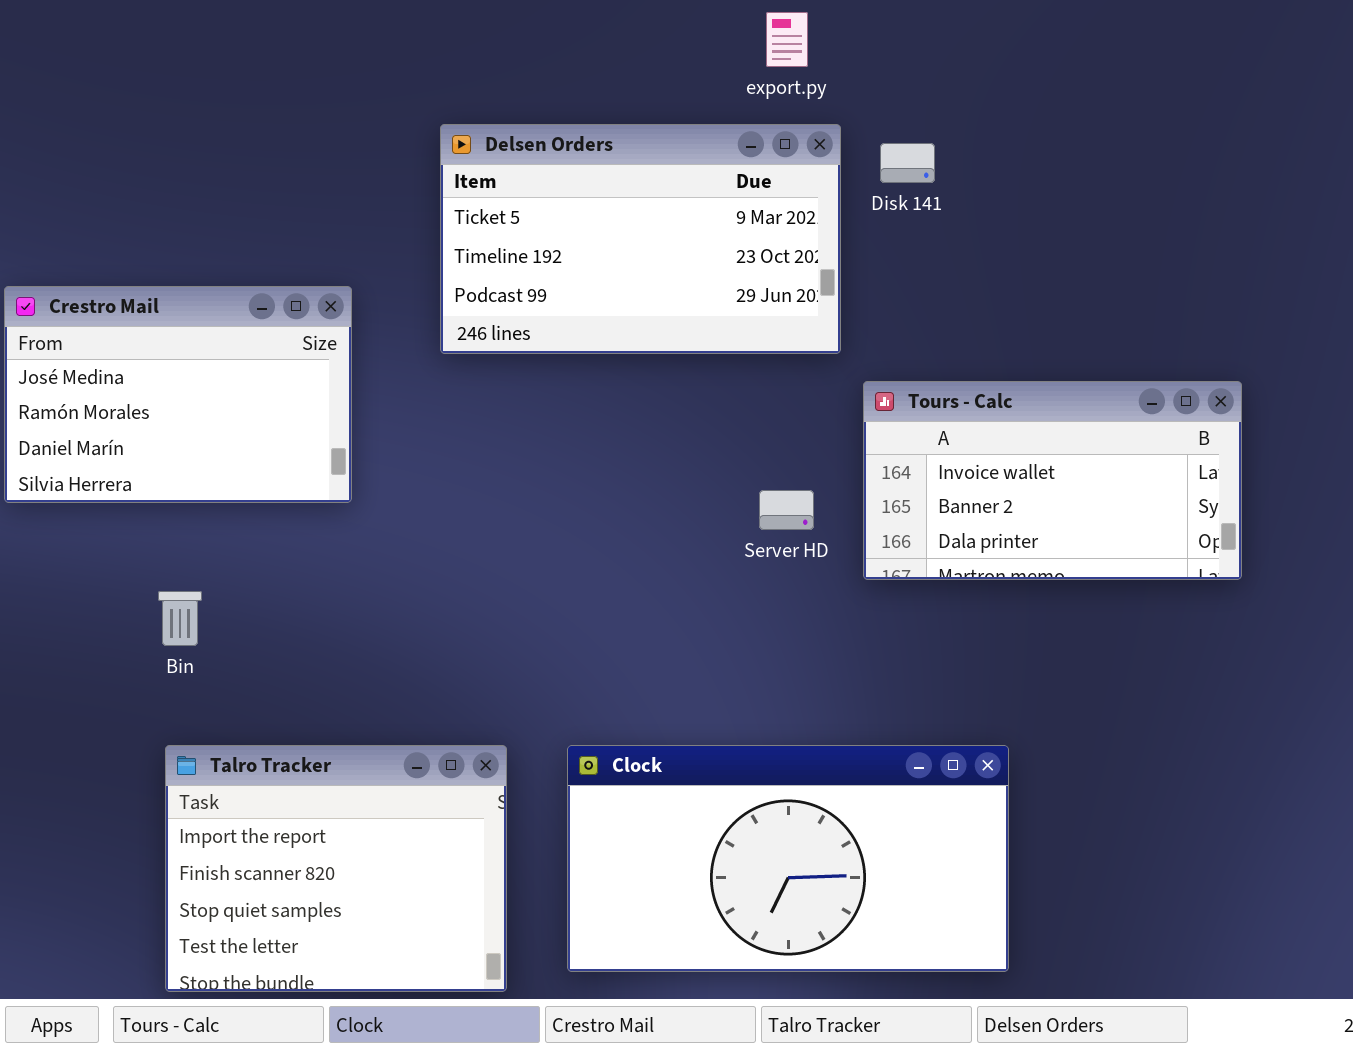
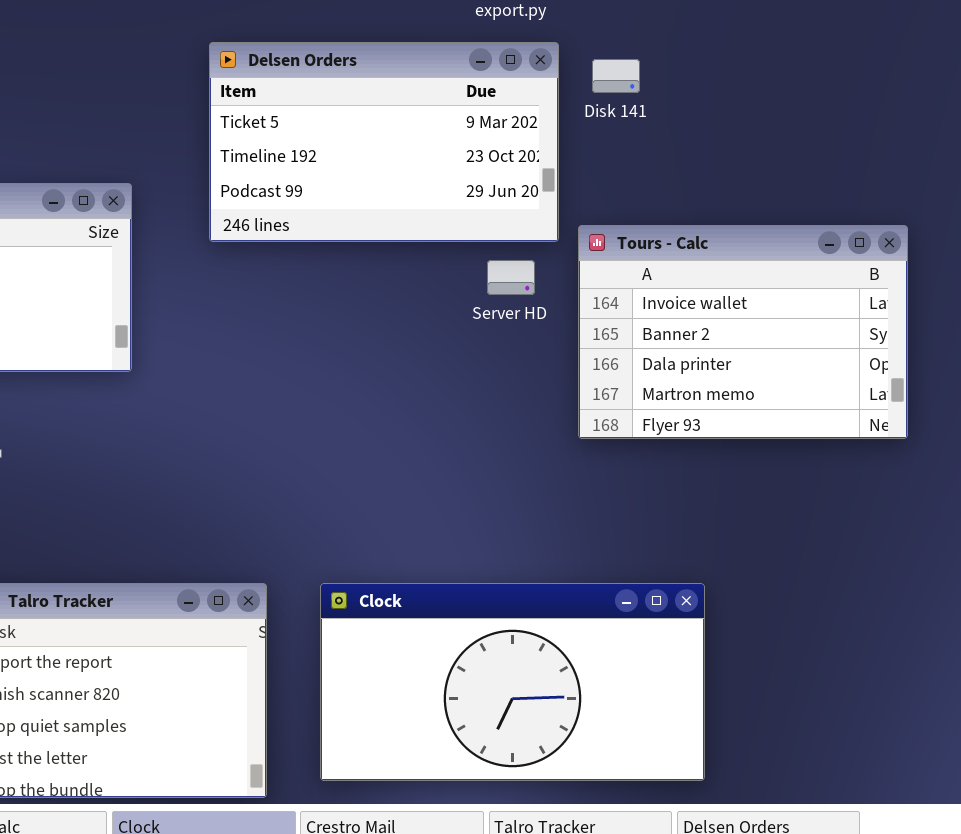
Tours - Calc: [863,381,1242,580] -> [578,225,908,439], resized
Server HD: [759,490,814,530] -> [487,260,535,295], moved

